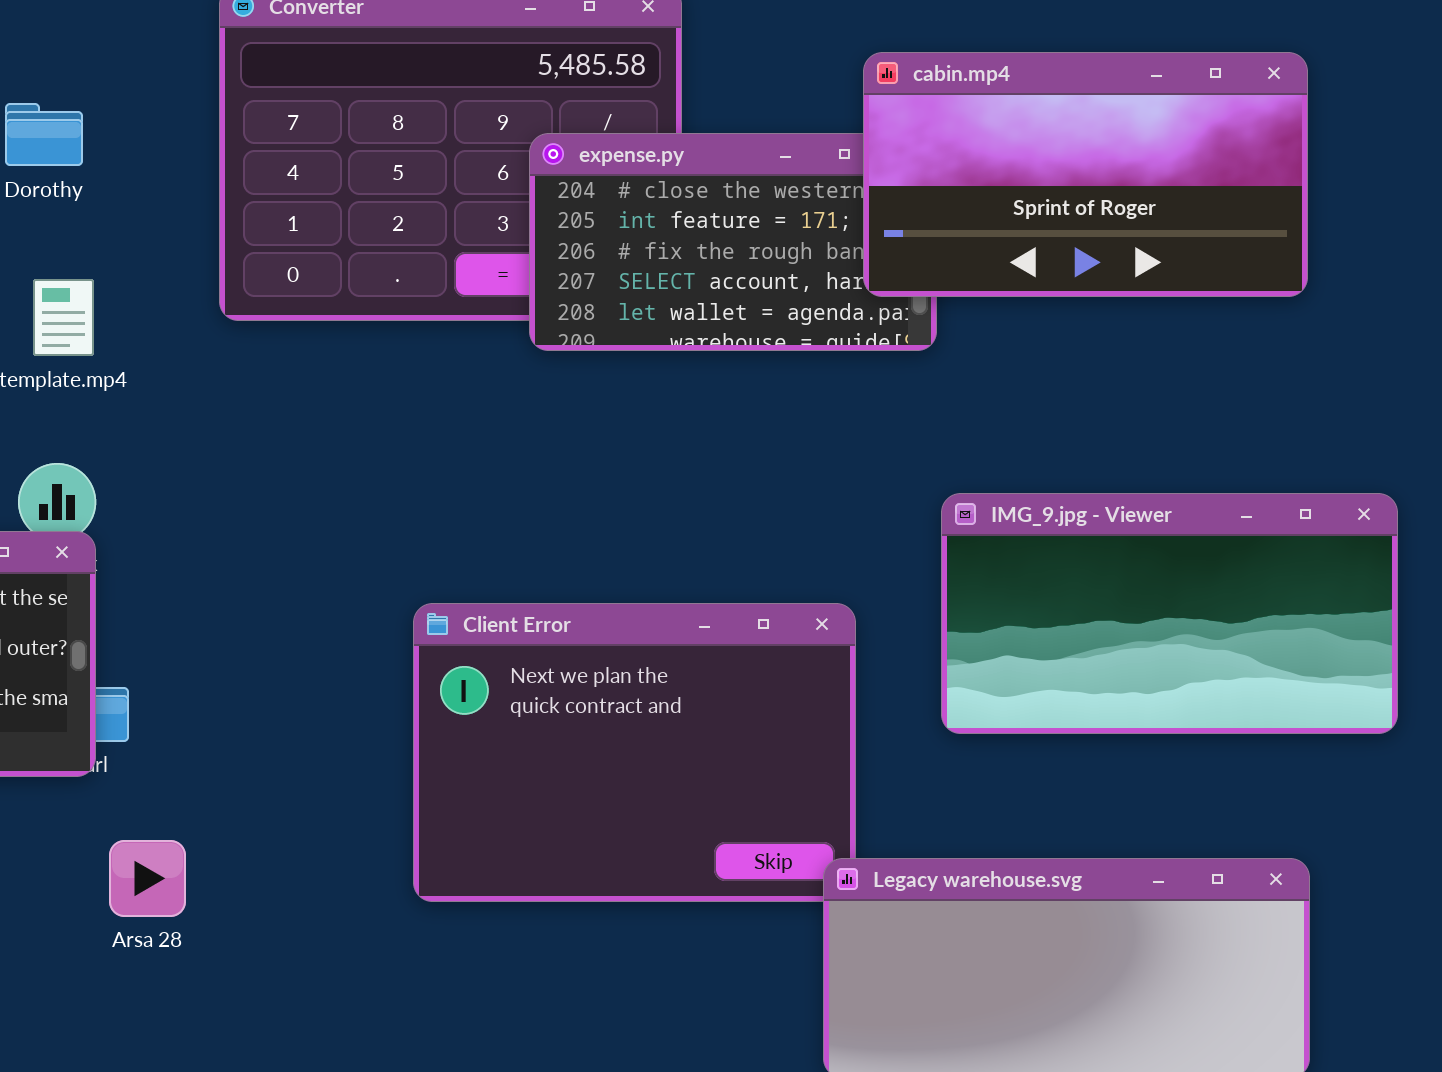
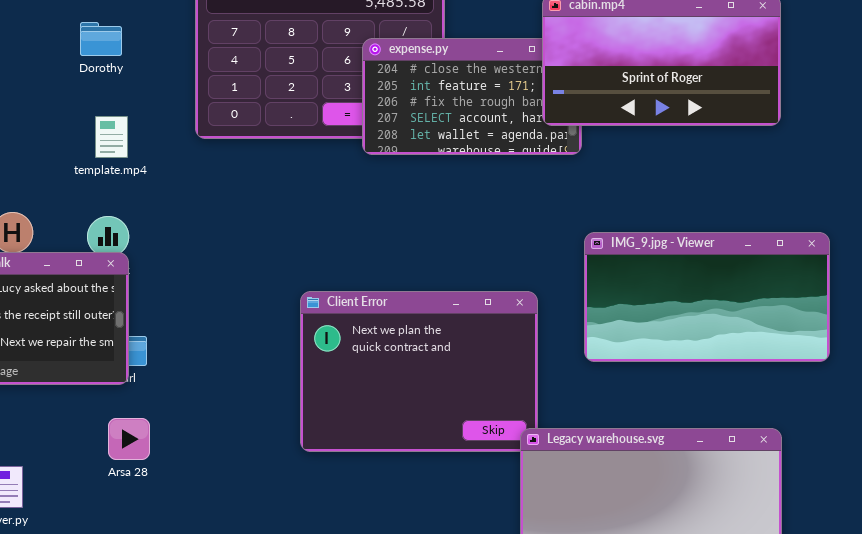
Arsa 28: [109,840,186,917] -> [108,418,150,460], moved

